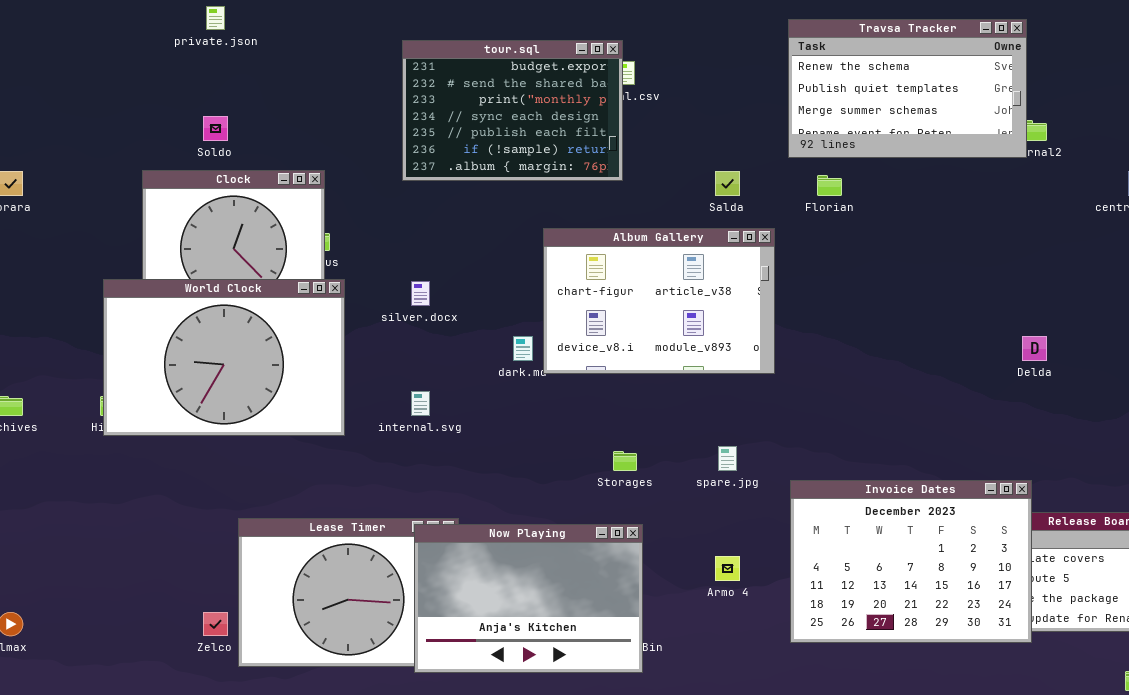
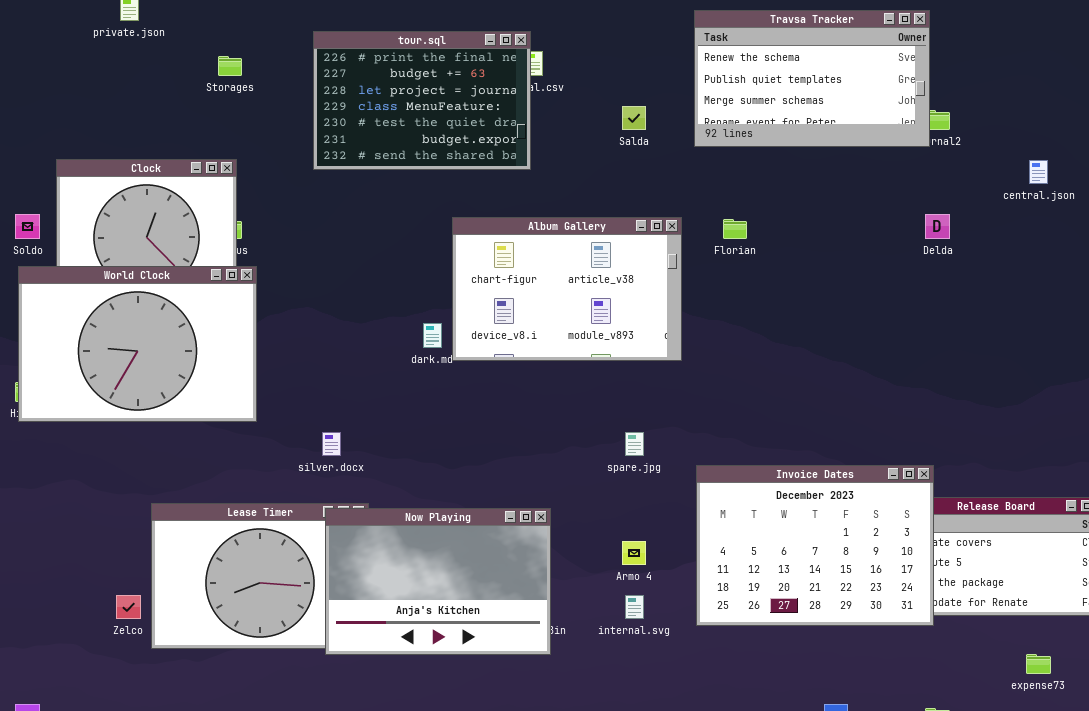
tour.sql: [402,40,623,181] -> [313,31,531,170], scrolled up 5 rows
Soldo: [203,116,228,141] -> [15,214,40,239], moved
Salda: [715,171,740,196] -> [622,106,646,130], moved
Florian: [817,175,842,196] -> [723,219,747,239], moved
silver.docx: [411,281,430,306] -> [322,432,341,456], moved
Delda: [1022,336,1047,361] -> [925,214,950,239], moved
internal.svg: [411,391,430,416] -> [625,595,644,619], moved
Storages: [613,451,637,471] -> [218,56,242,76], moved

